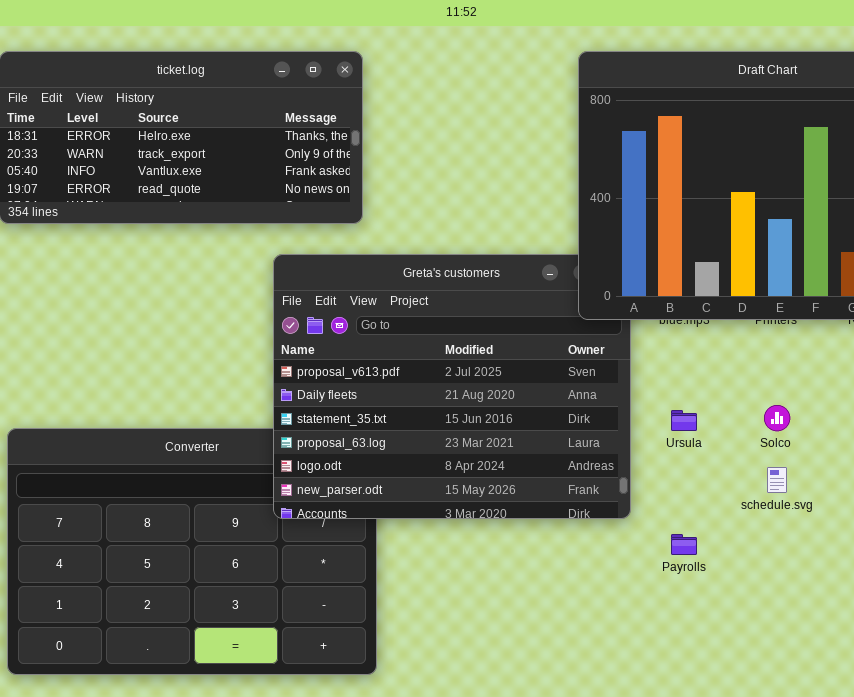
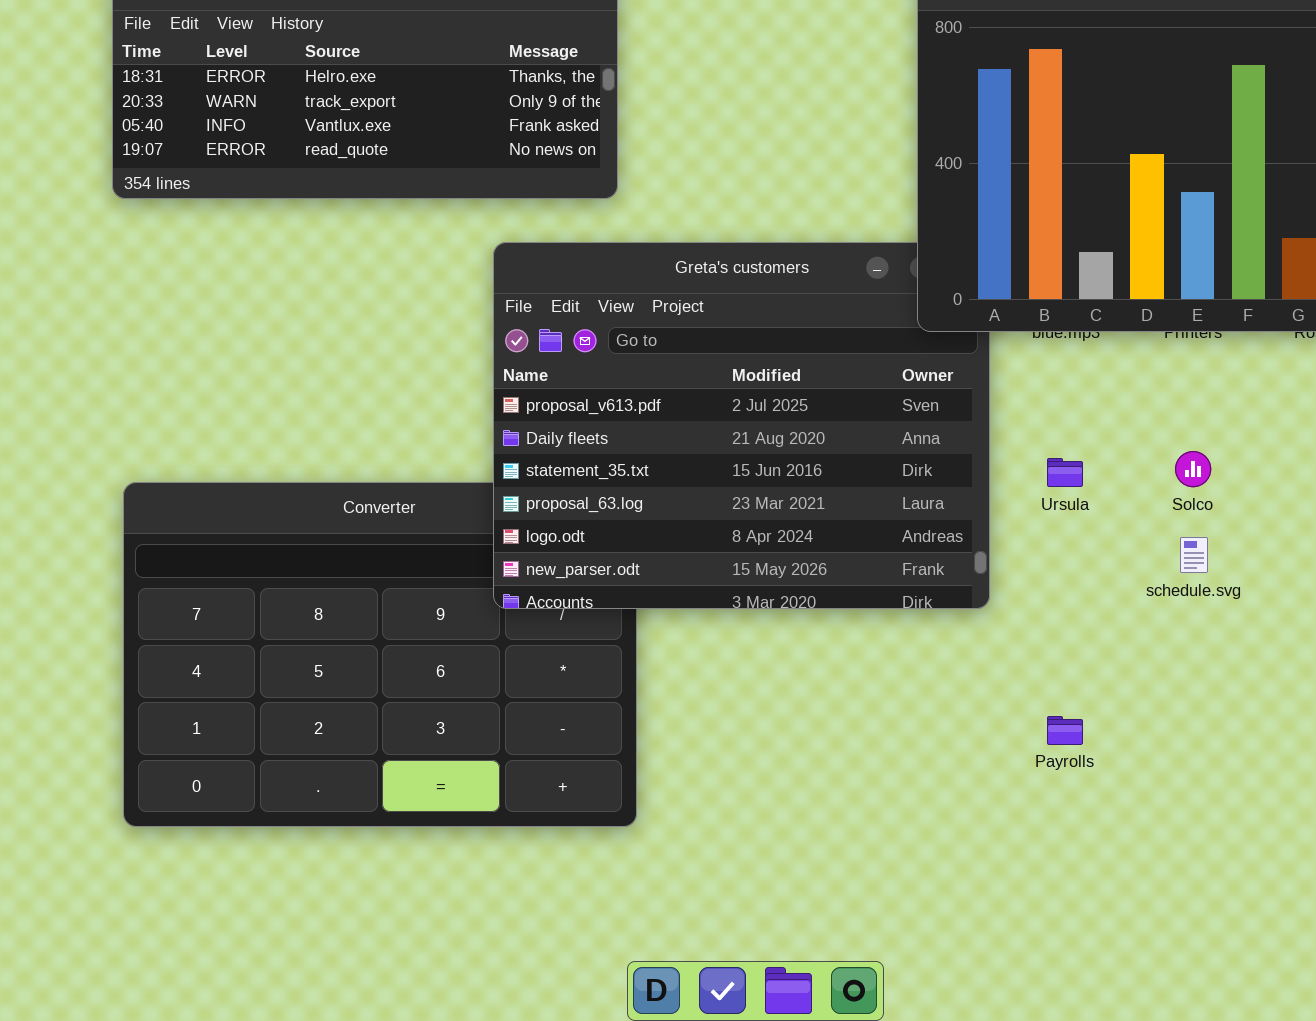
Payrolls: [671,534,697,555] -> [1047,716,1083,745], moved

